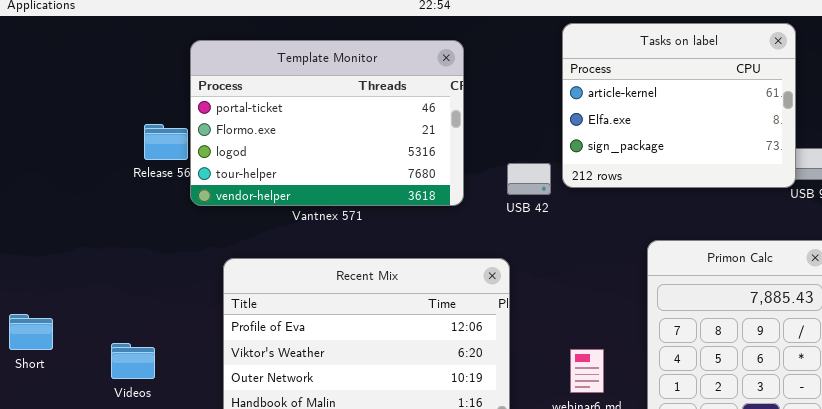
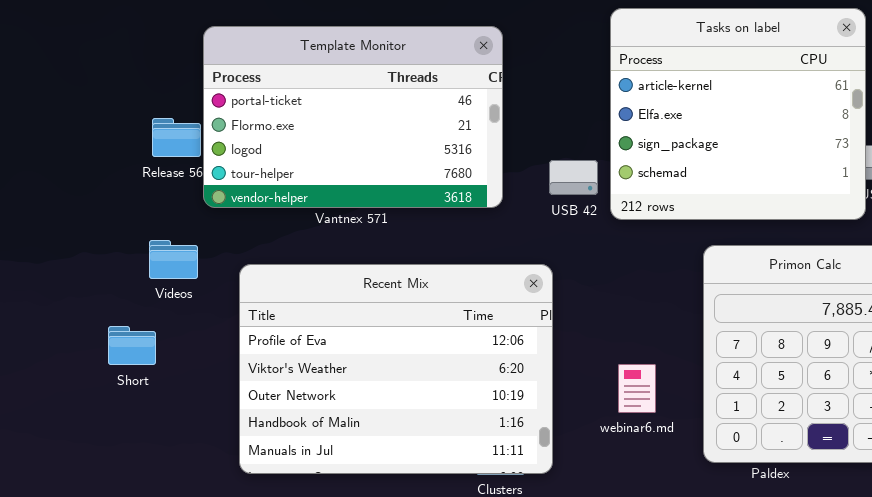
Tasks on label: [562,23,796,188] -> [610,8,866,220], resized
Short: [9,314,53,350] -> [108,326,156,365], moved
Videos: [111,343,155,379] -> [149,240,198,279], moved

